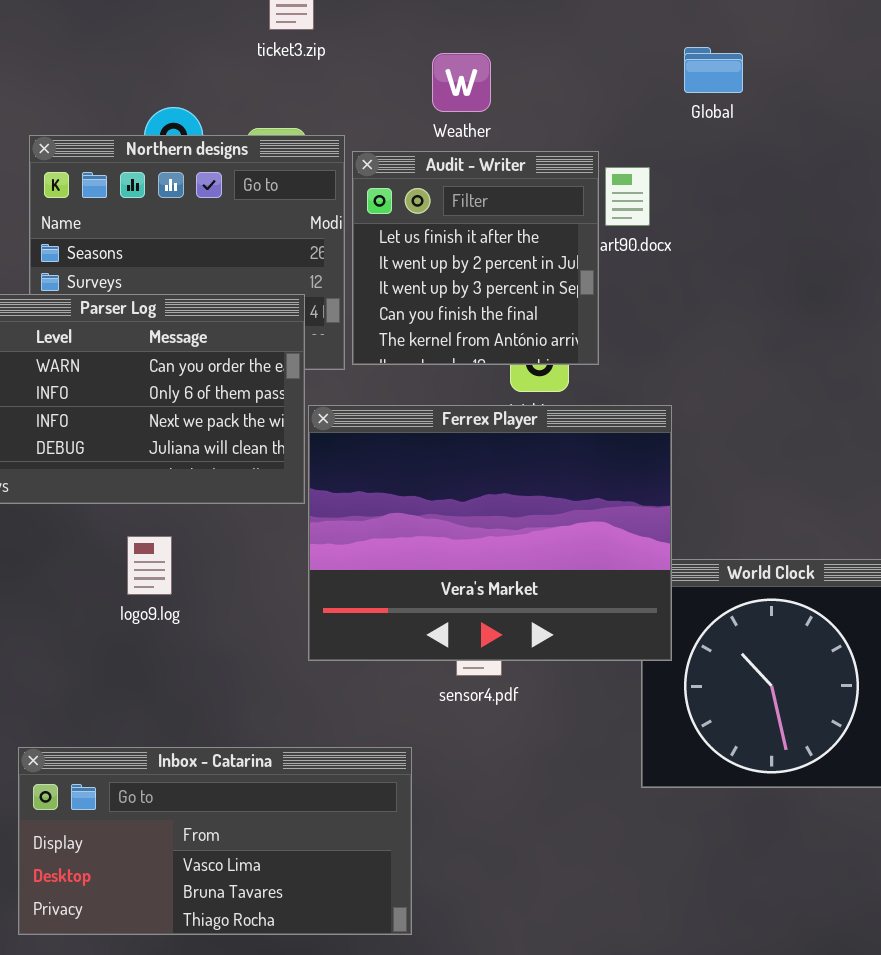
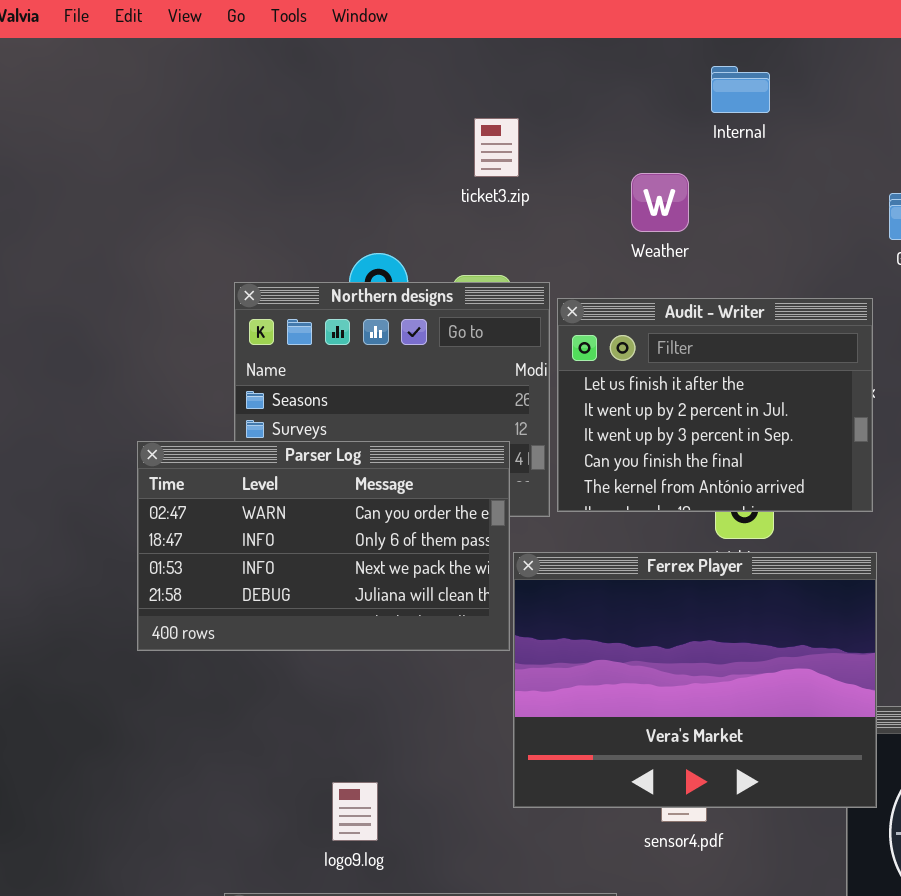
Weather: [432,53,491,112] -> [631,173,689,232], moved
Audit - Writer: [352,151,599,365] -> [557,298,873,512], resized
logo9.log: [127,536,172,595] -> [332,782,378,841], moved

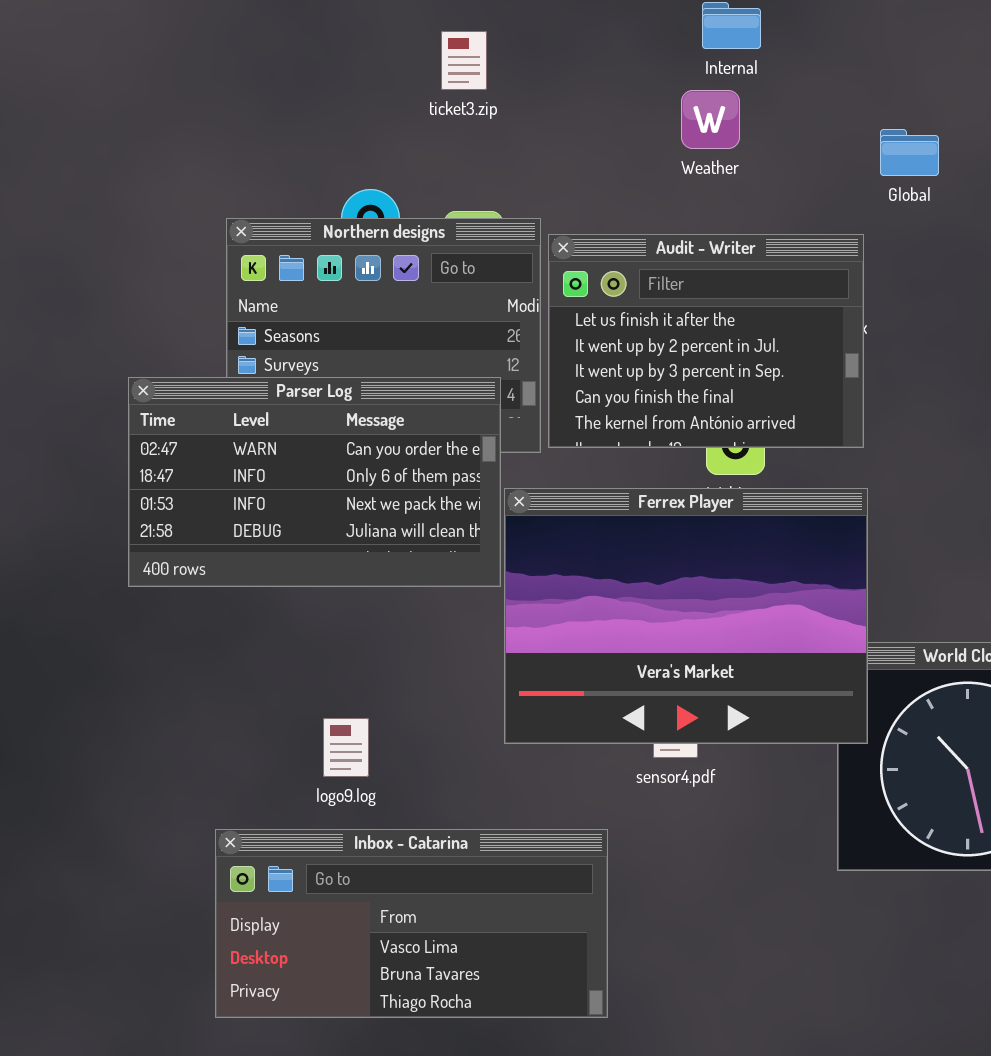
ticket3.zip: [474,118,519,177] -> [441,31,487,90], moved
Weather: [631,173,689,232] -> [681,90,740,149], moved

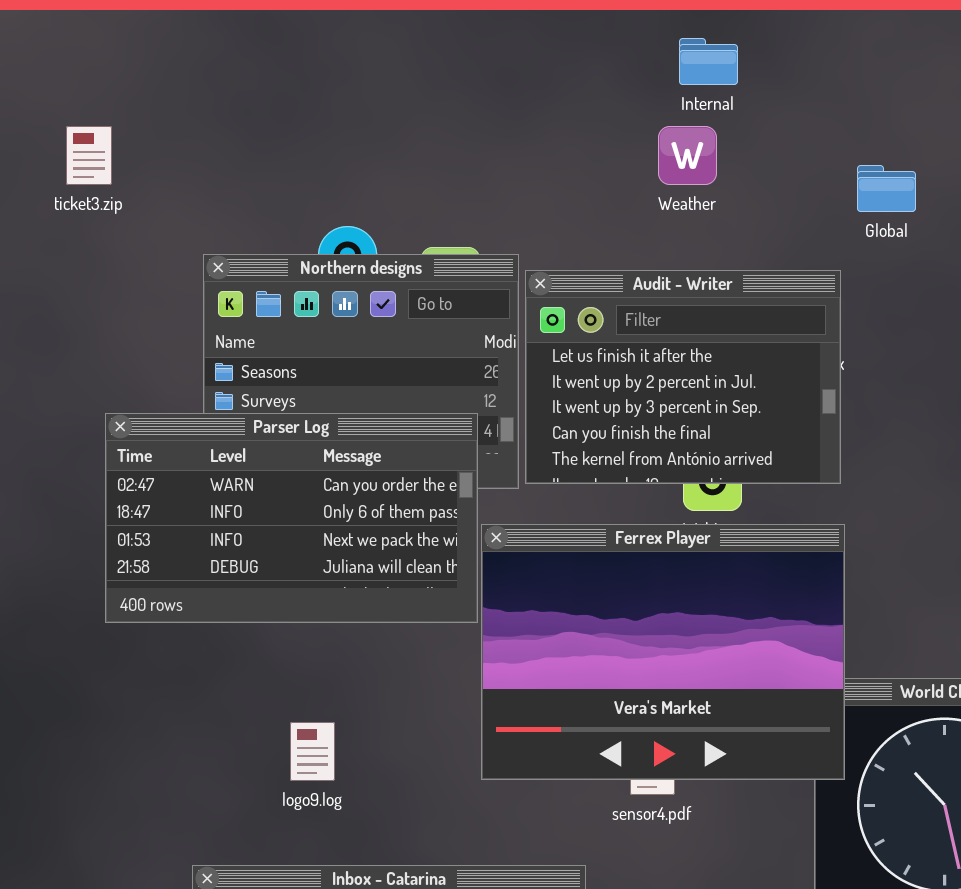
ticket3.zip: [441,31,487,90] -> [66,126,112,185], moved
logo9.log: [323,718,369,777] -> [290,722,335,781], moved

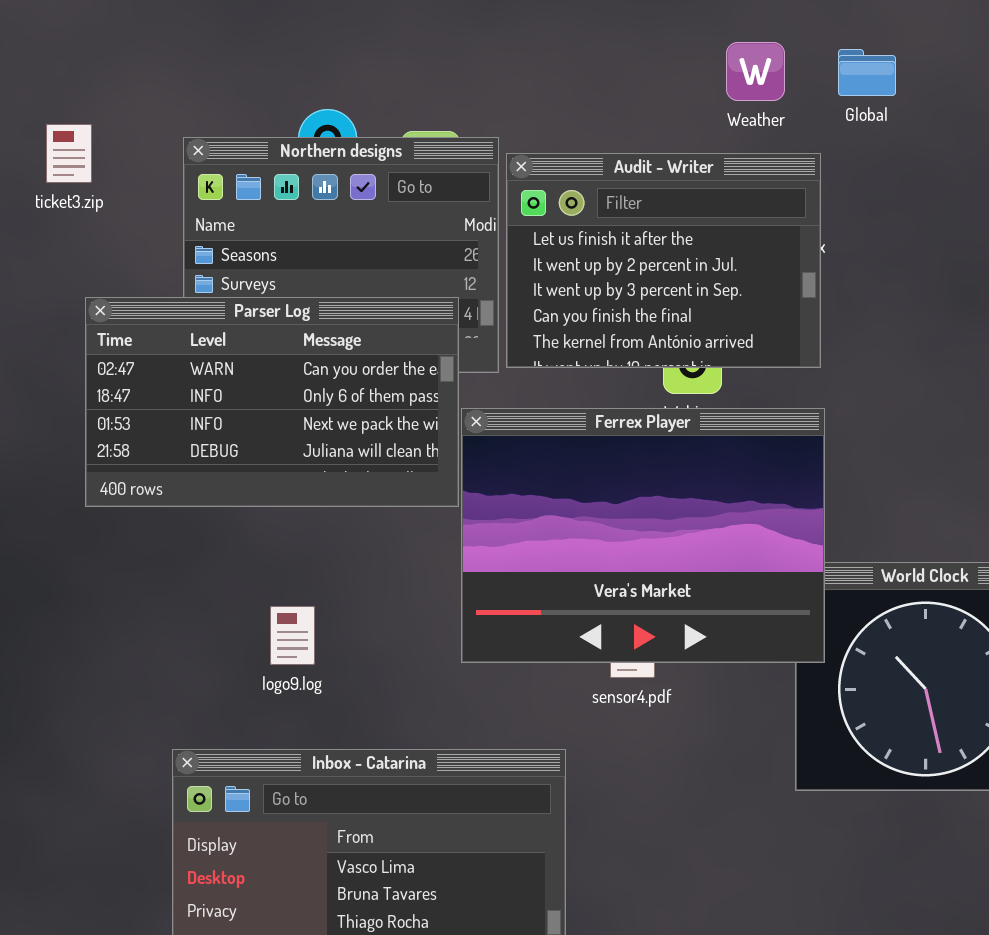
ticket3.zip: [66,126,112,185] -> [46,124,92,183], moved
Weather: [658,126,717,185] -> [726,42,785,101], moved

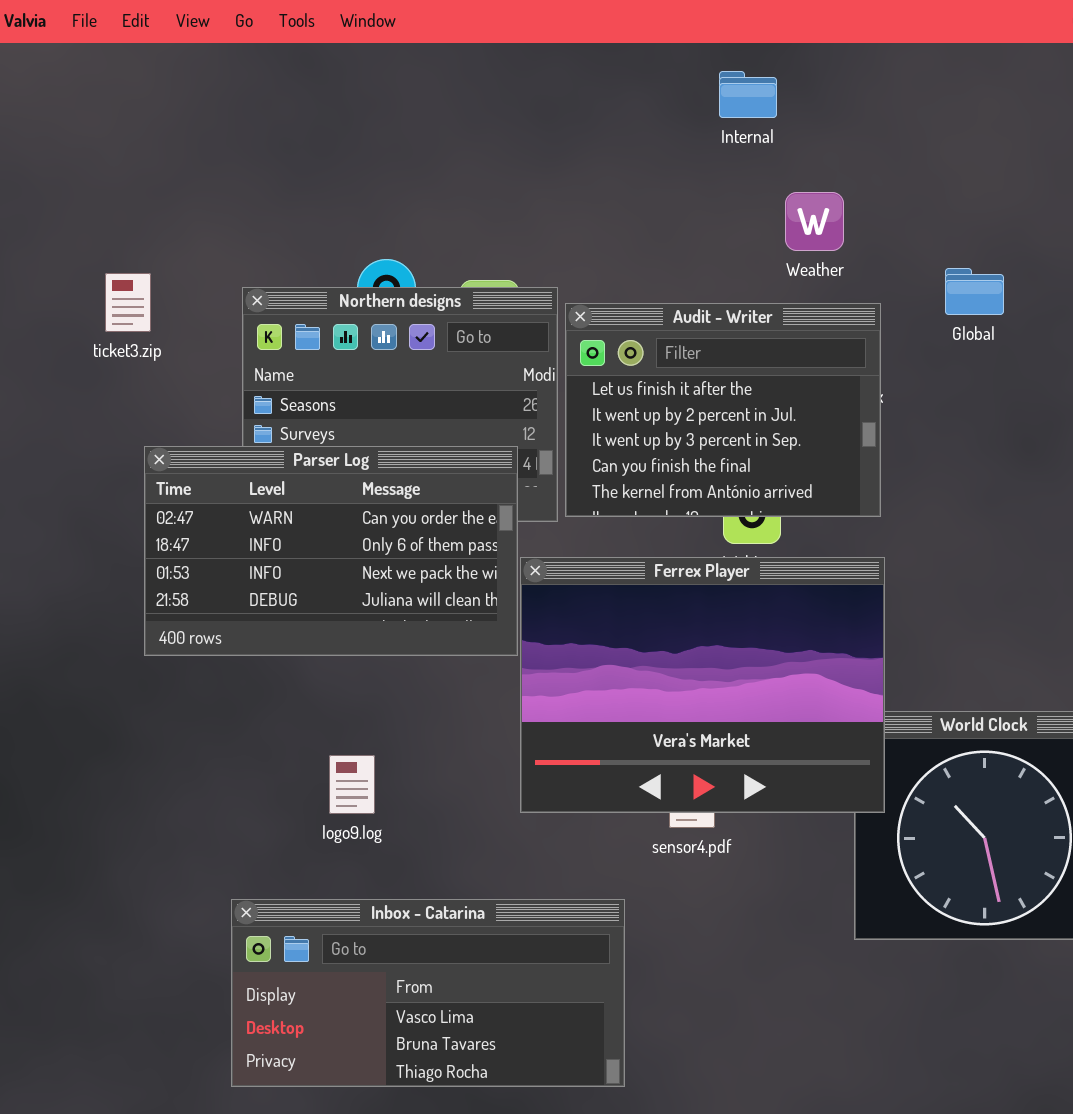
Global: [838,49,896,96] -> [945,268,1004,315], moved

